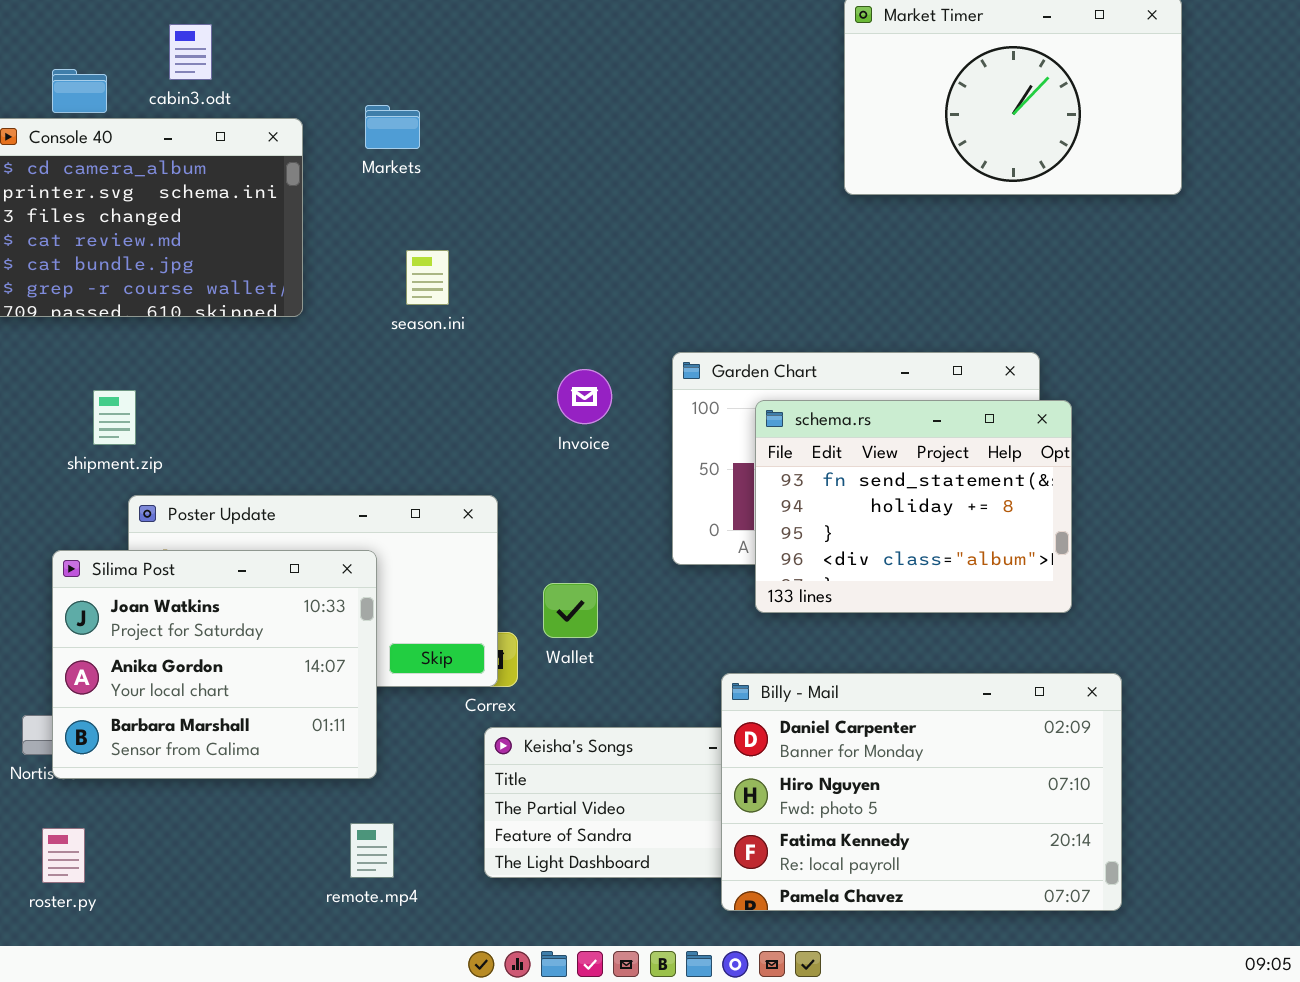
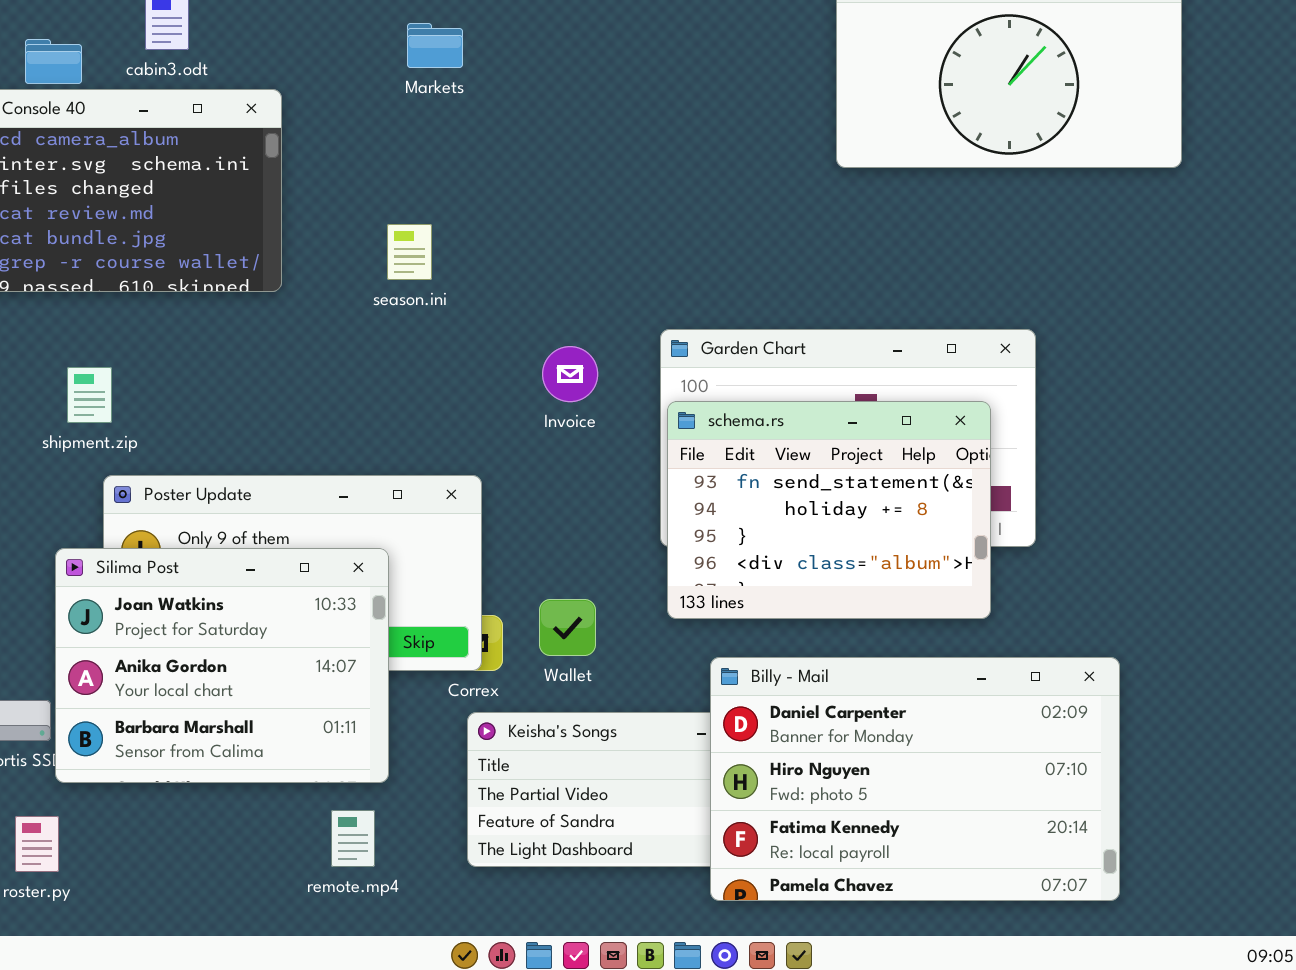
Markets: [365,105,420,149] -> [407,23,463,68], moved
schema.rs: [755,400,1072,613] -> [667,401,991,619], moved
Silima Post: [52,550,377,779] -> [55,548,389,783], moved
Wallet: [543,583,598,638] -> [539,599,596,656], moved

